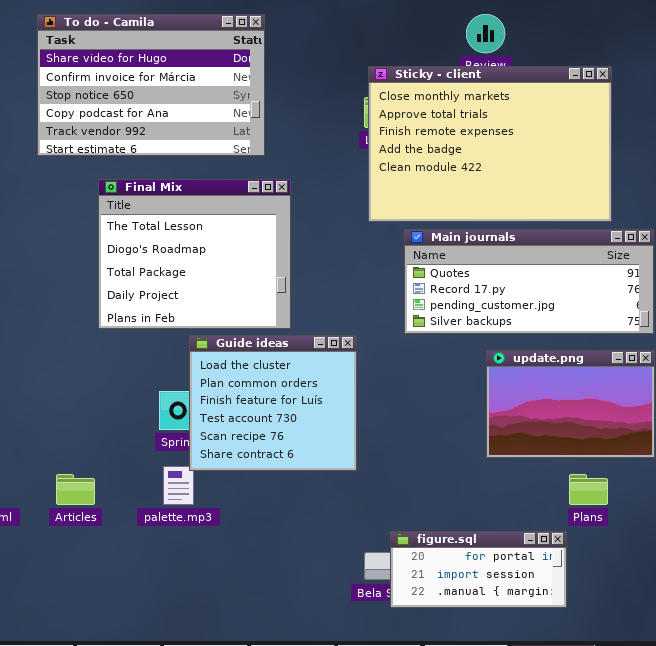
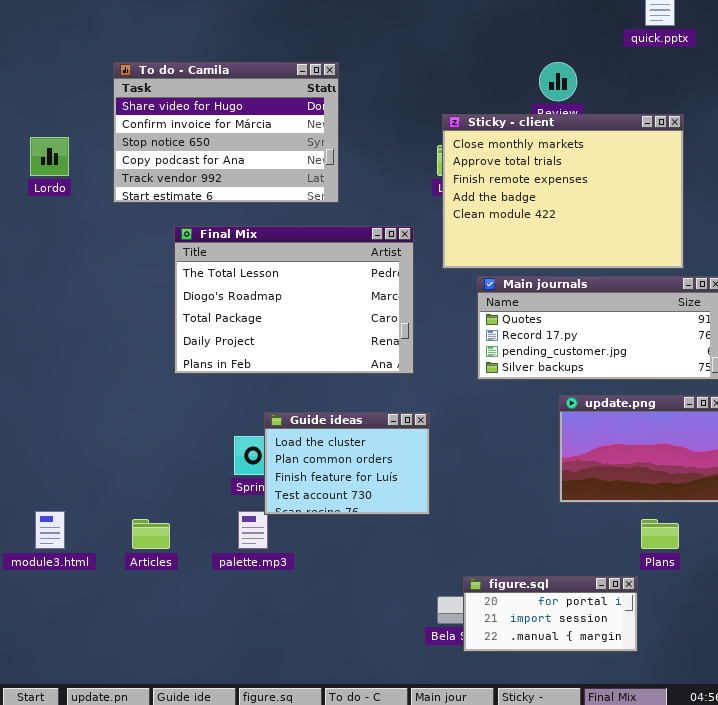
Final Mix: [98,179,291,329] -> [174,226,414,374], resized
Guide ideas: [189,335,357,471] -> [264,412,430,515], resized

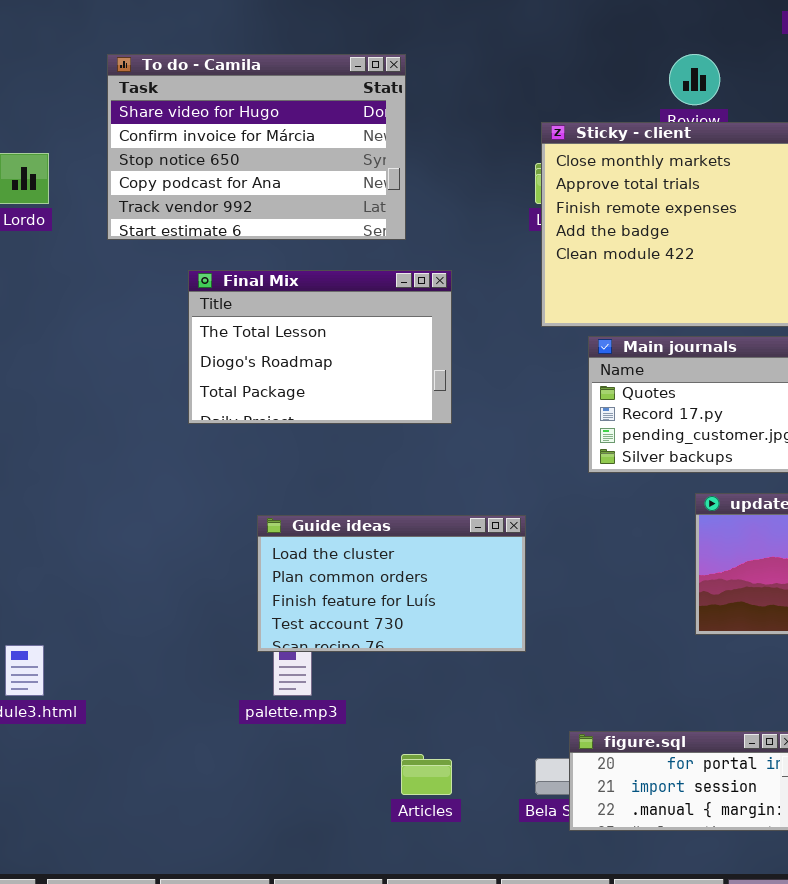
Final Mix: [174,226,414,374] -> [188,270,452,424], resized
Guide ideas: [264,412,430,515] -> [257,515,526,652], resized
Articles: [132,519,170,549] -> [401,754,452,795], moved

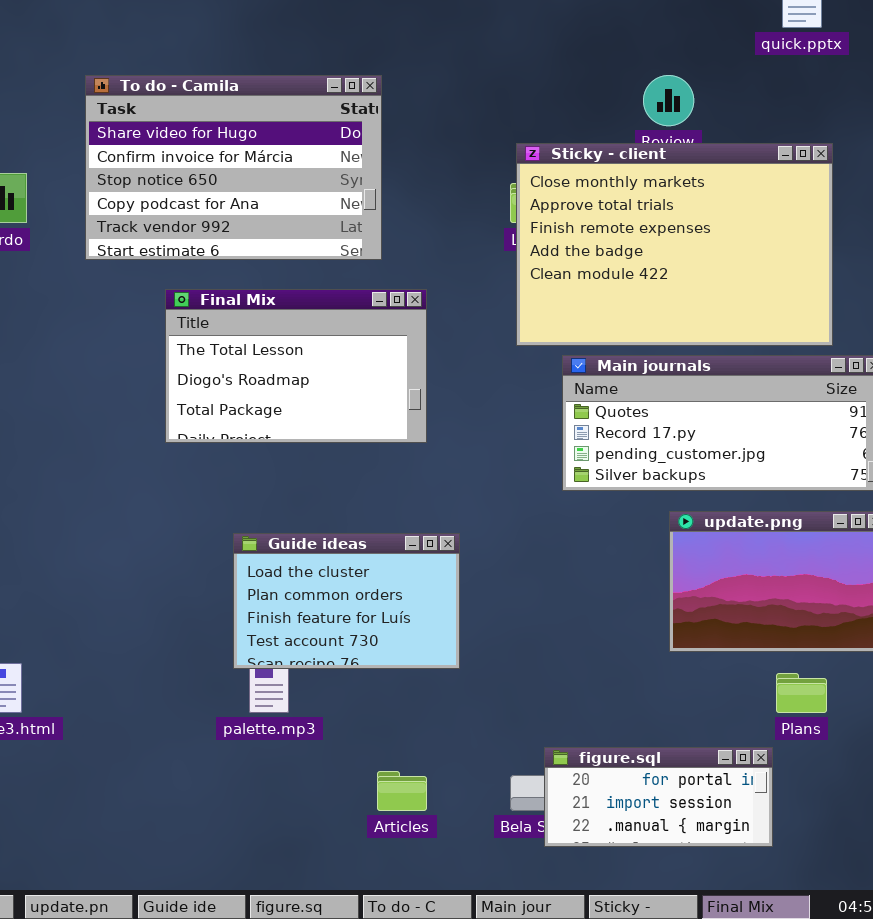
Guide ideas: [257,515,526,652] -> [233,533,460,669], resized

